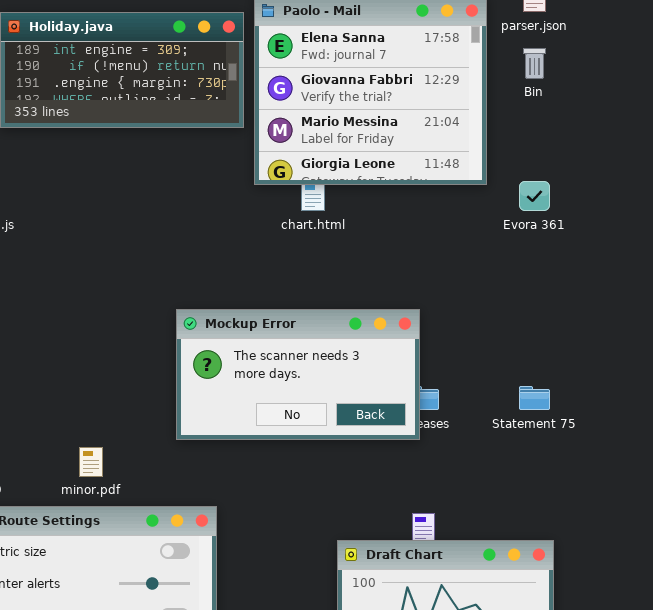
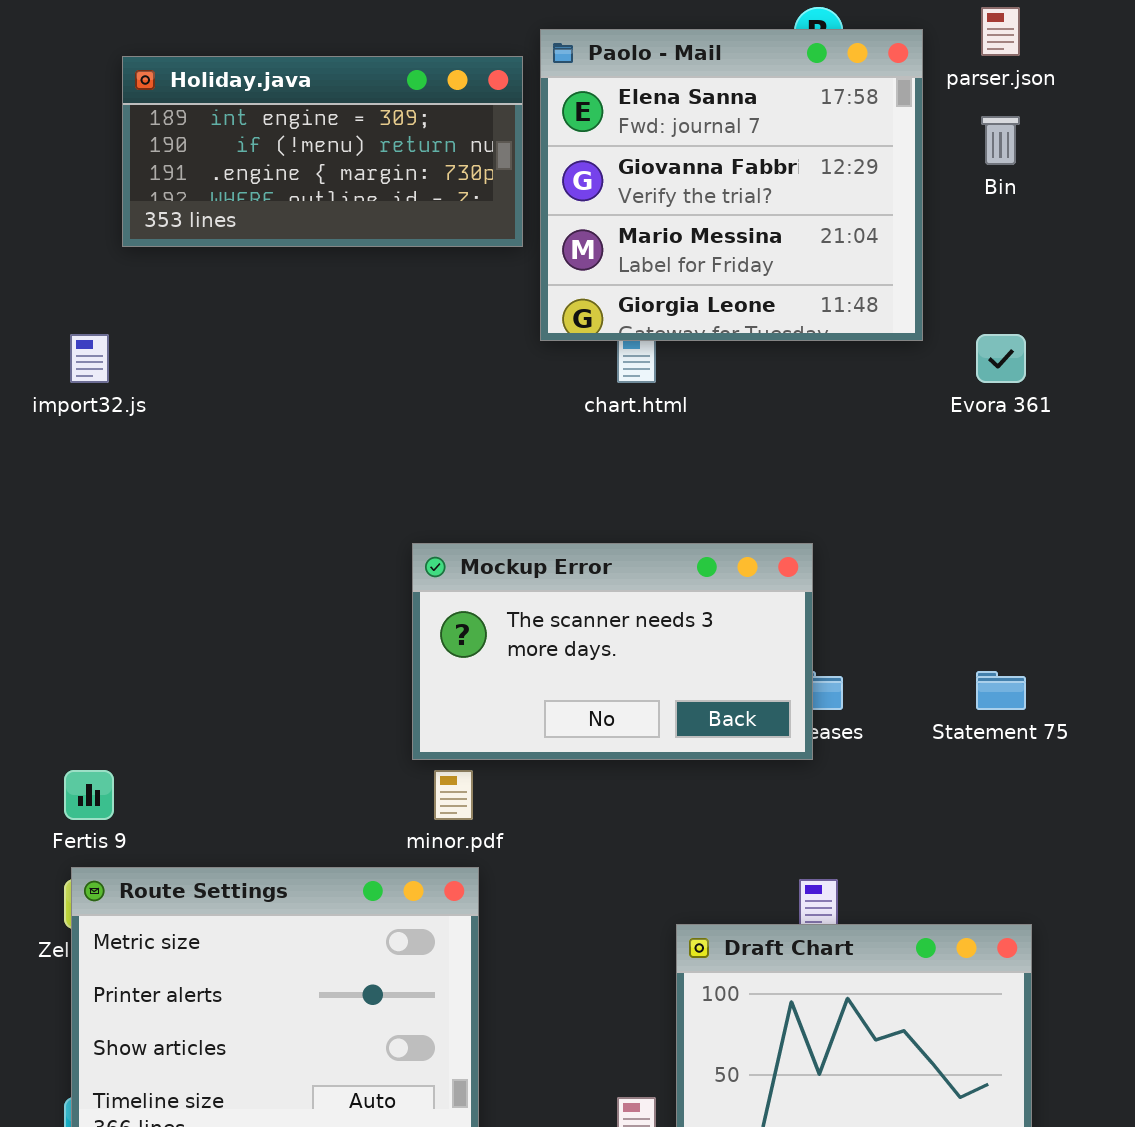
minor.pdf: [79,447,103,477] -> [434,770,473,820], moved

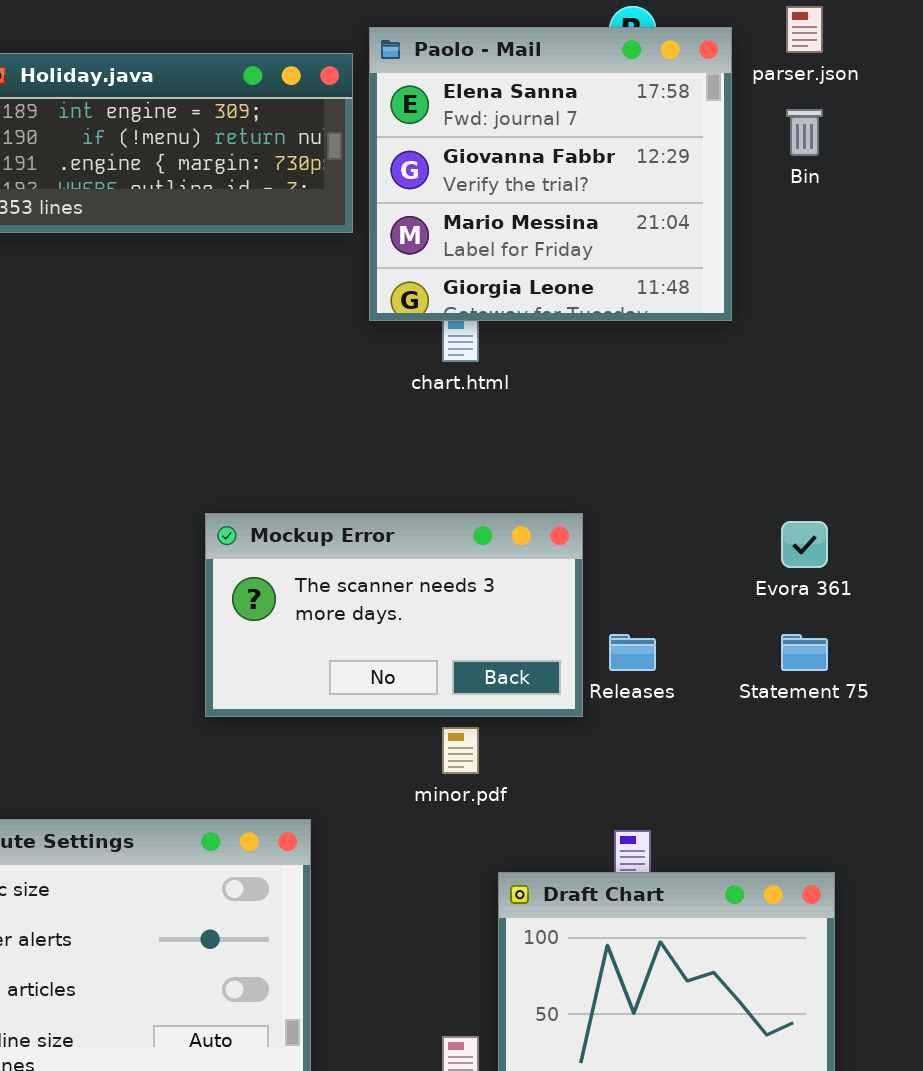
Evora 361: [976,334,1026,383] -> [781,521,828,568], moved
Mockup Error: [412,543,813,760] -> [205,513,583,717], moved
minor.pdf: [434,770,473,820] -> [442,727,479,774], moved

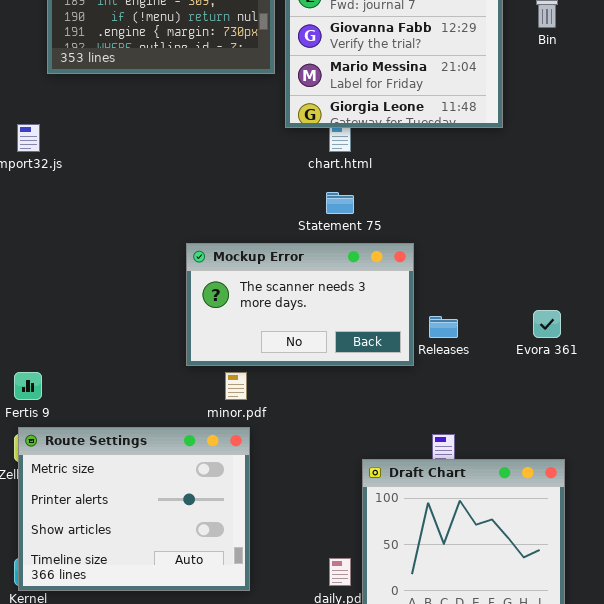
Evora 361: [781,521,828,568] -> [533,310,561,338], moved
Statement 75: [781,634,828,671] -> [326,192,354,214], moved
minor.pdf: [442,727,479,774] -> [225,372,247,400], moved

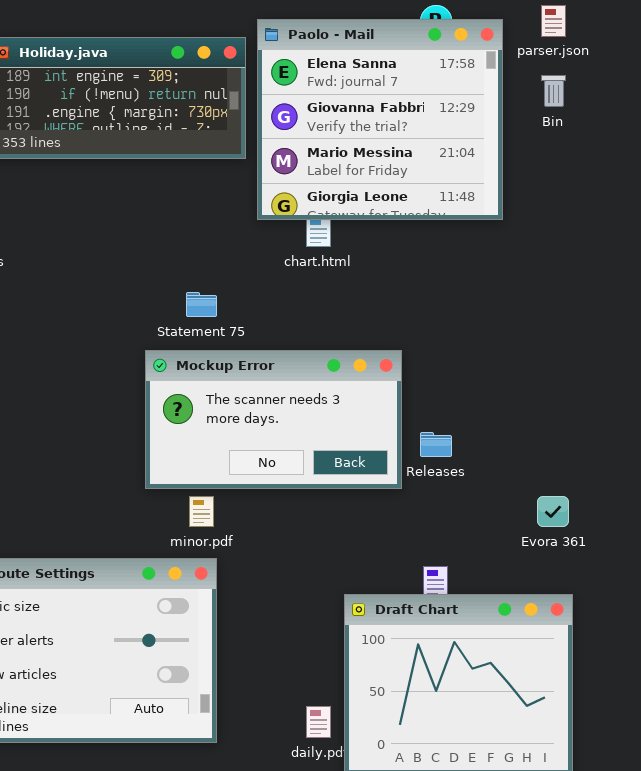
Statement 75: [326,192,354,214] -> [186,292,217,317], moved
Evora 361: [533,310,561,338] -> [537,496,569,527], moved

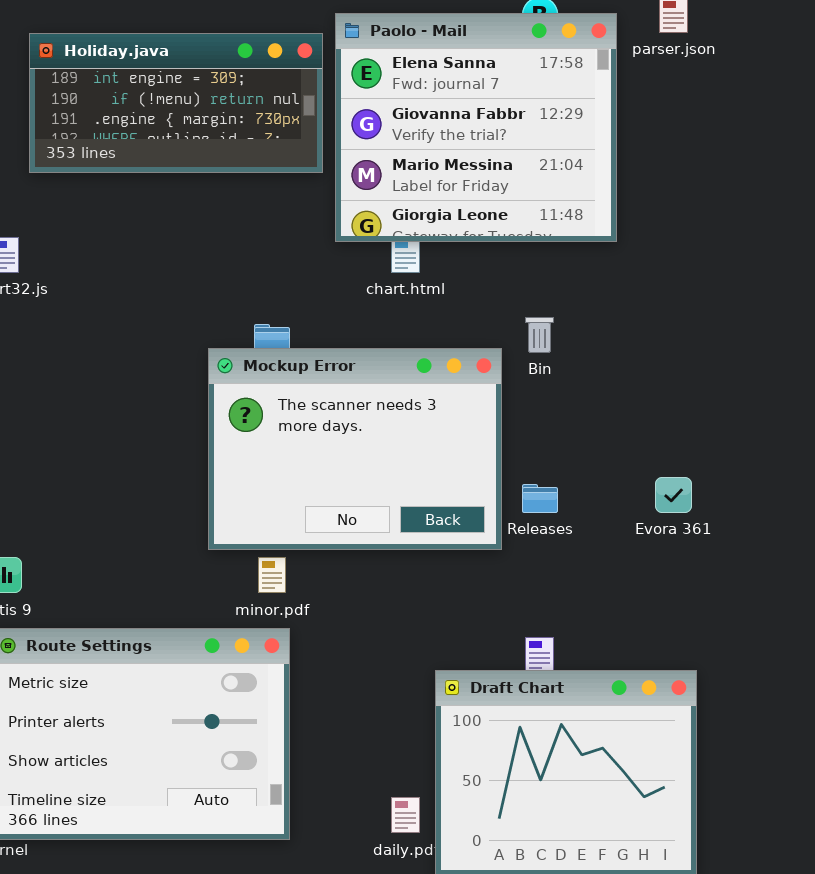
Bin: [541,75,566,107] -> [525,317,554,353], moved
Mockup Error: [145,350,402,489] -> [208,348,502,550], resized
Evora 361: [537,496,569,527] -> [655,477,692,513], moved

